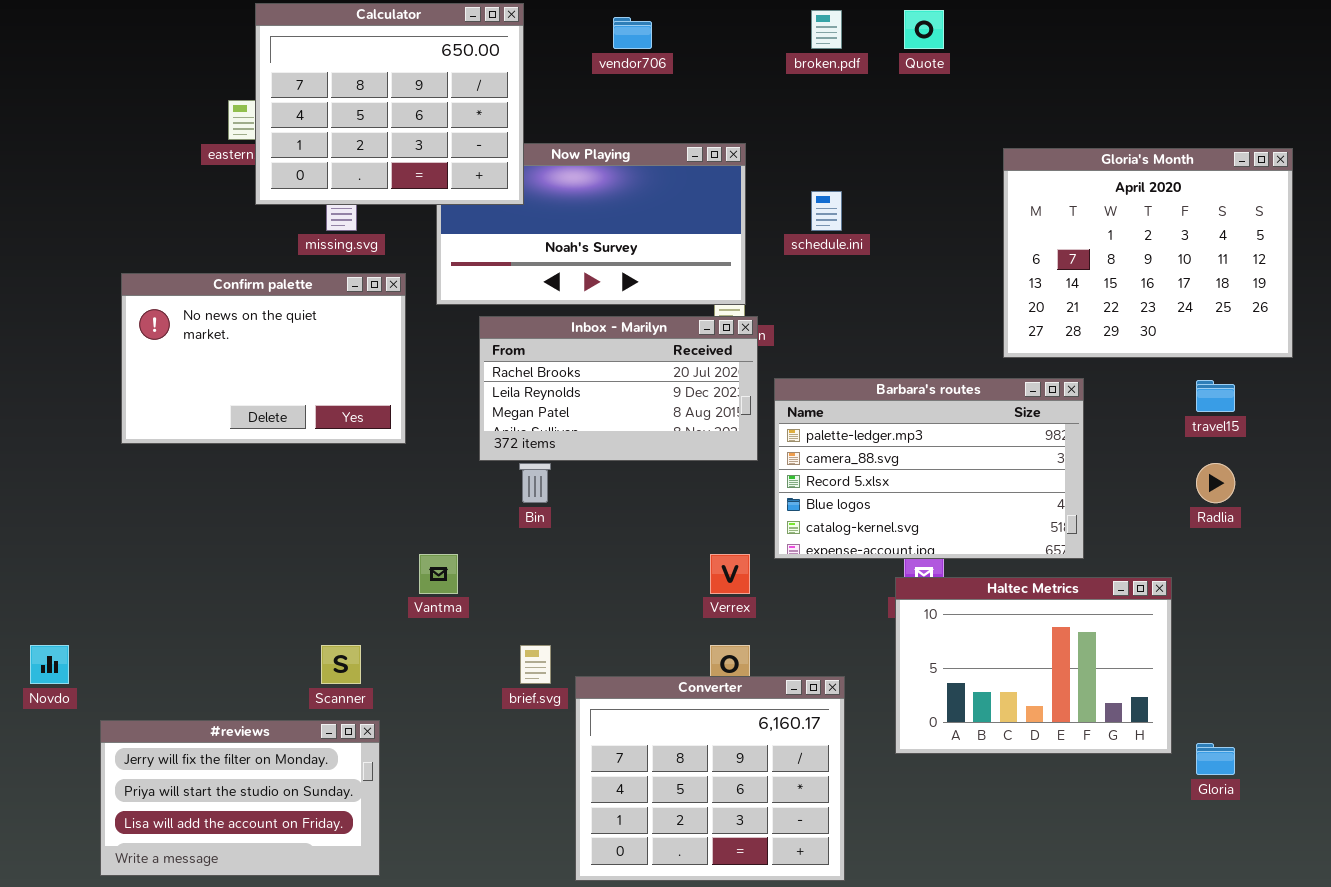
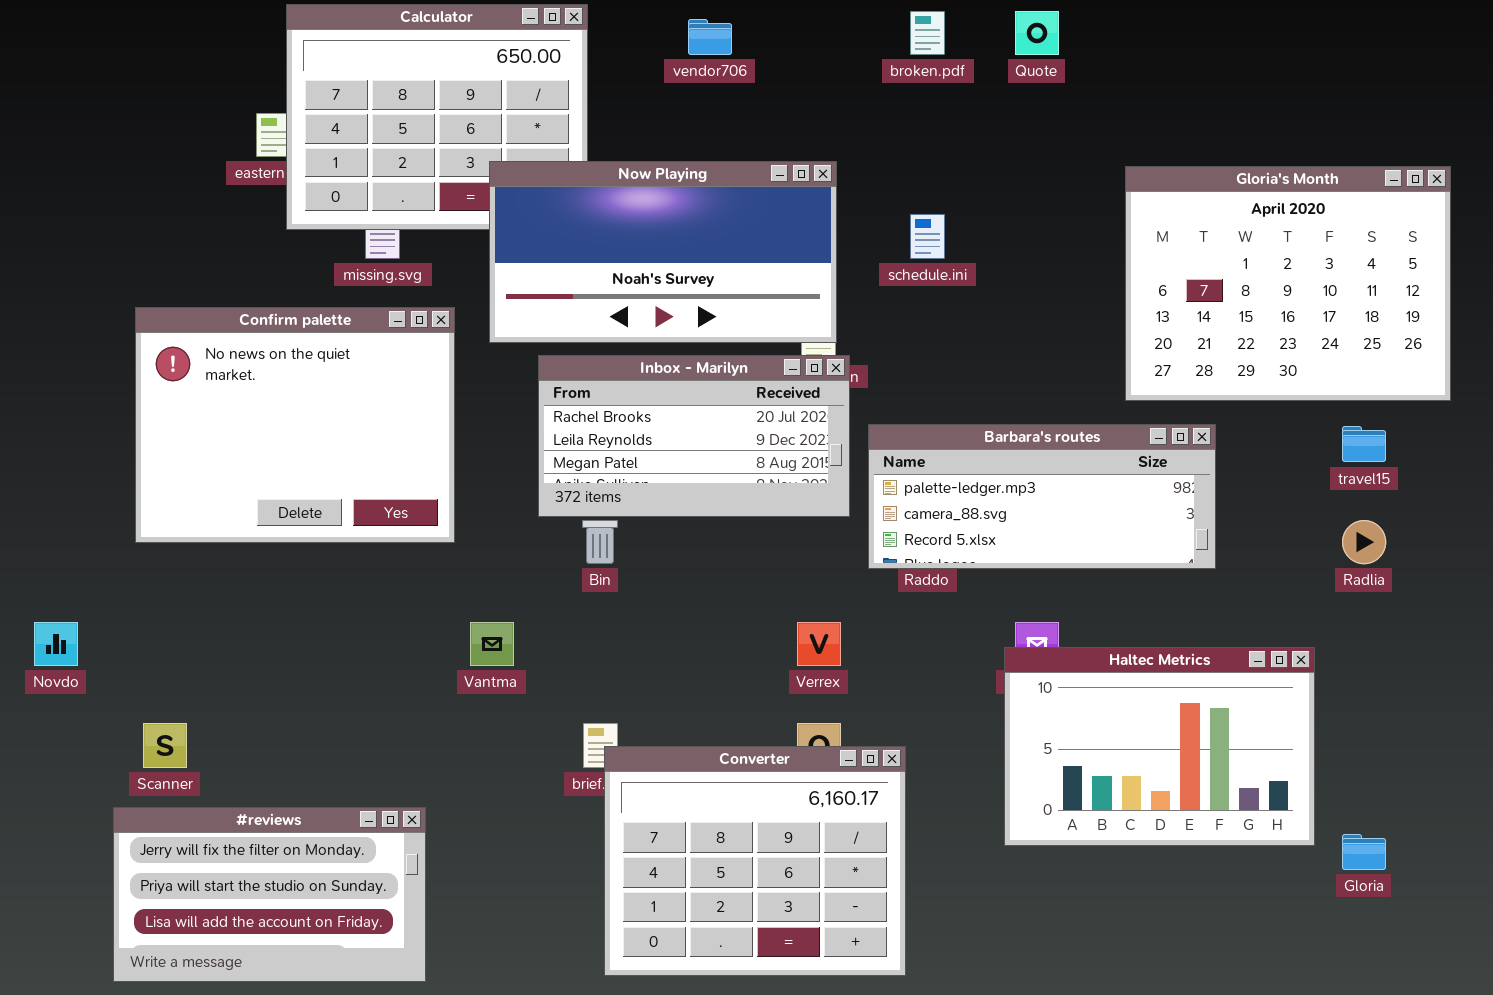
Now Playing: [436,143,746,305] -> [489,161,837,343], raised
Confirm palette: [121,273,406,444] -> [135,307,455,543], resized
Barbara's routes: [774,378,1084,559] -> [868,424,1216,569], resized
Novdo: [30,645,69,684] -> [34,622,78,666], moved
Scanner: [321,645,361,684] -> [143,723,187,768], moved
Converter: [575,676,845,881] -> [604,746,906,976], moved

